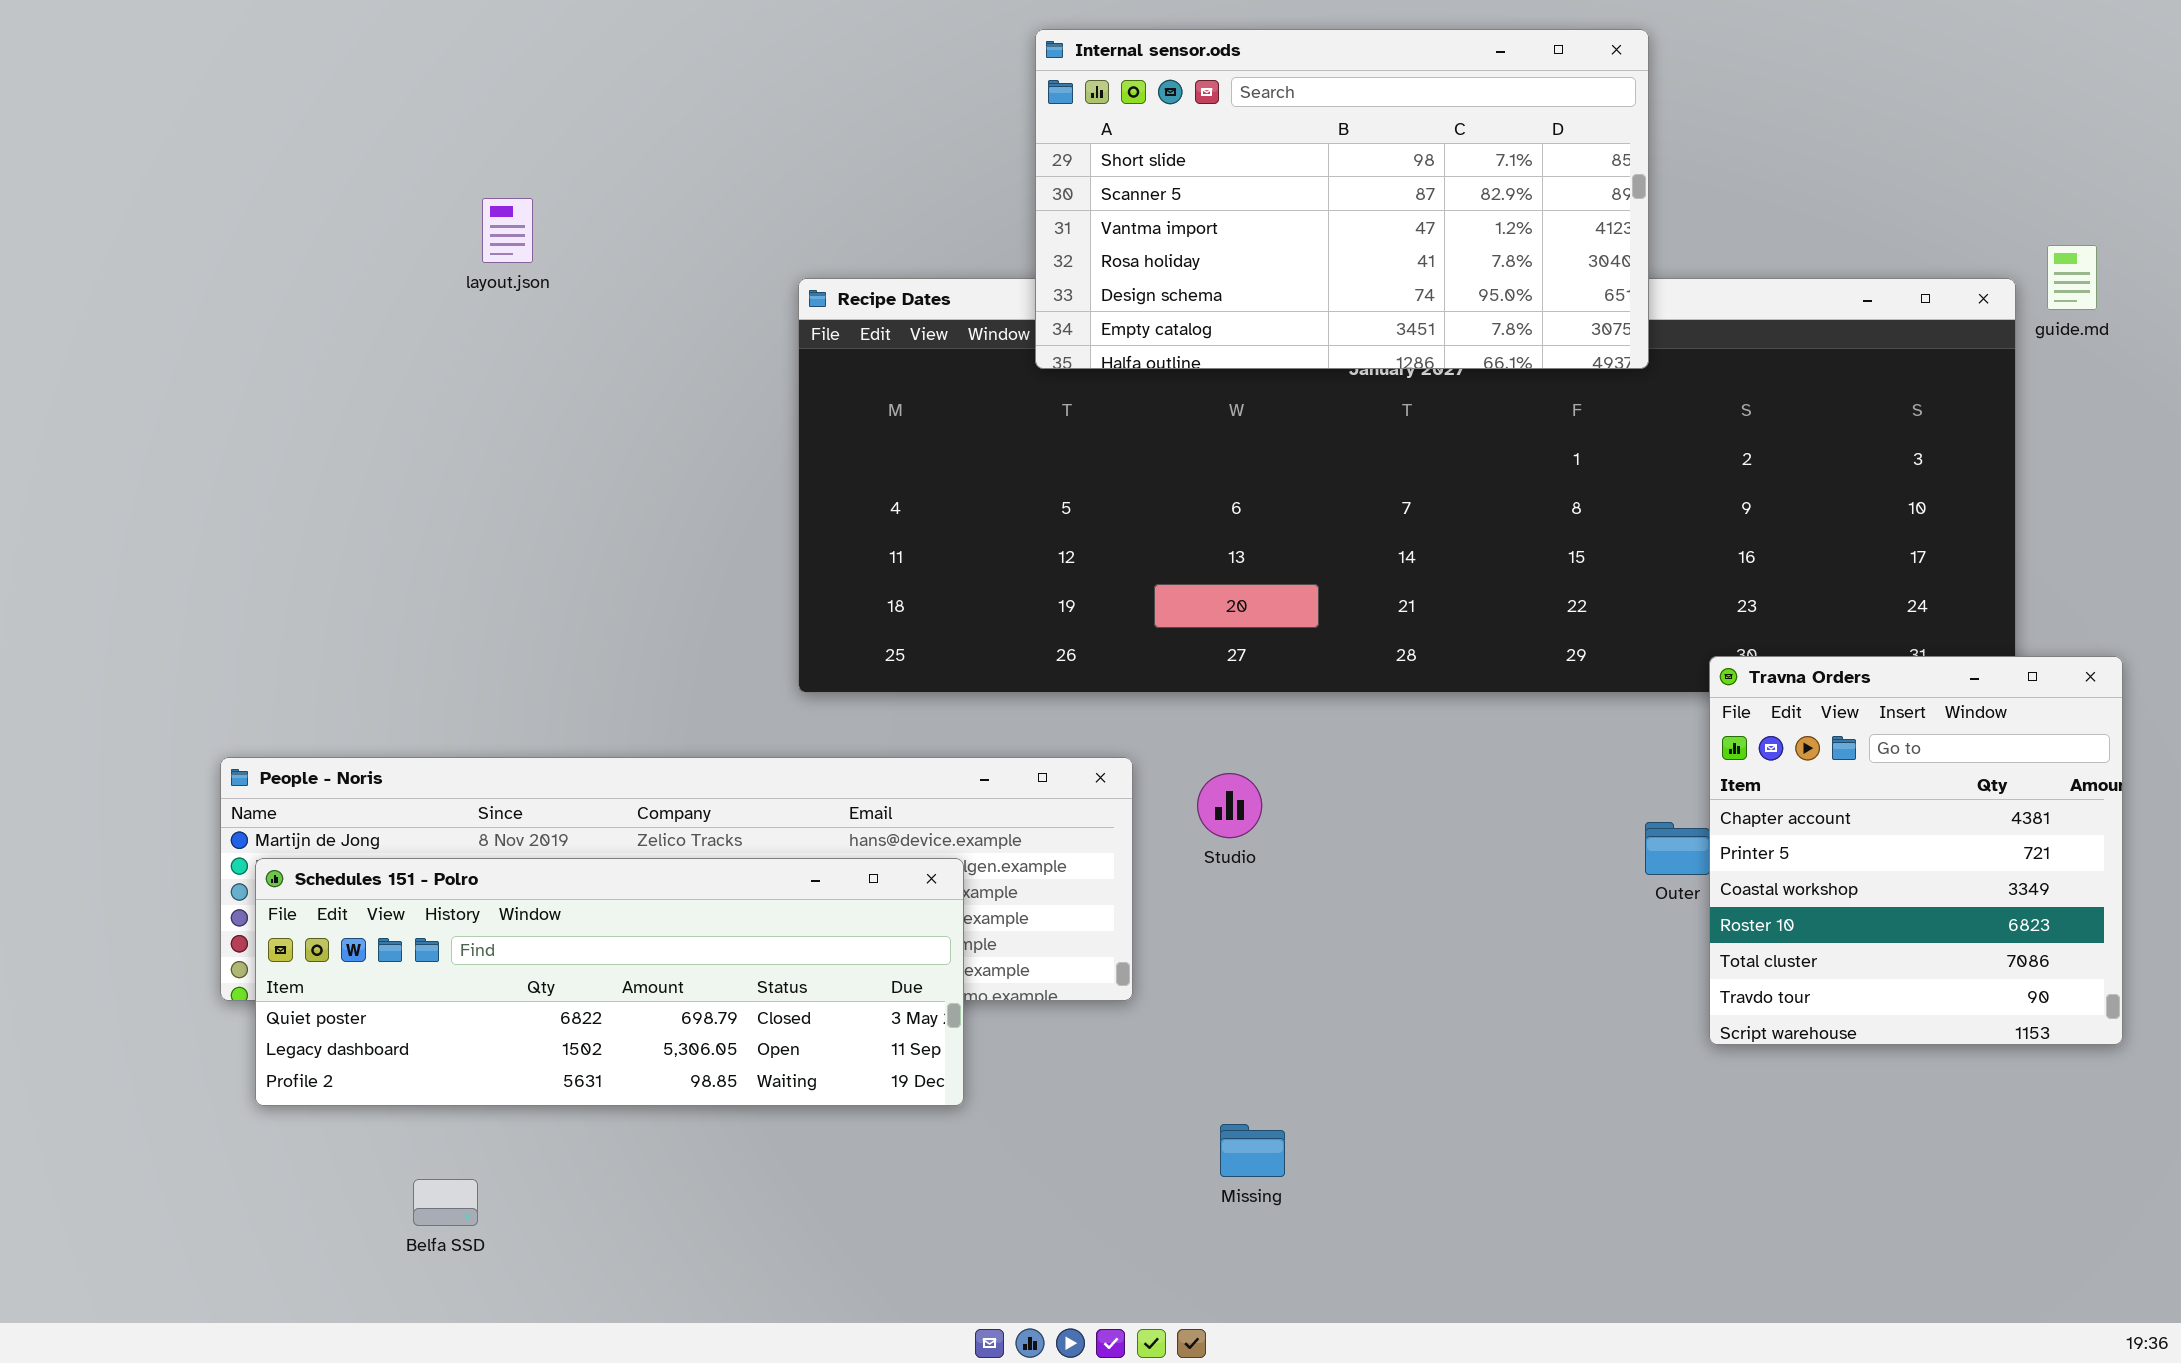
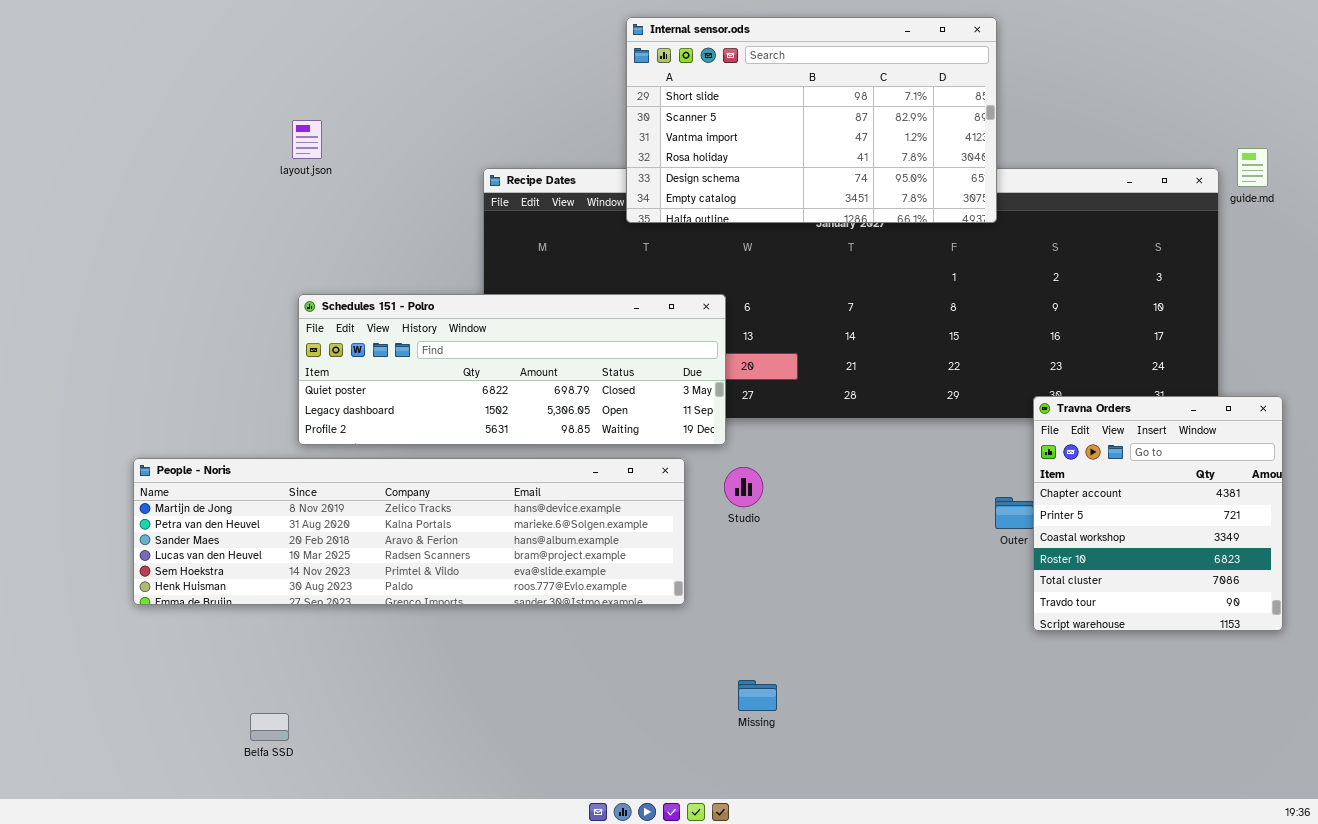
Schedules 151 - Polro: [255,858,964,1106] -> [298,294,726,445], moved

